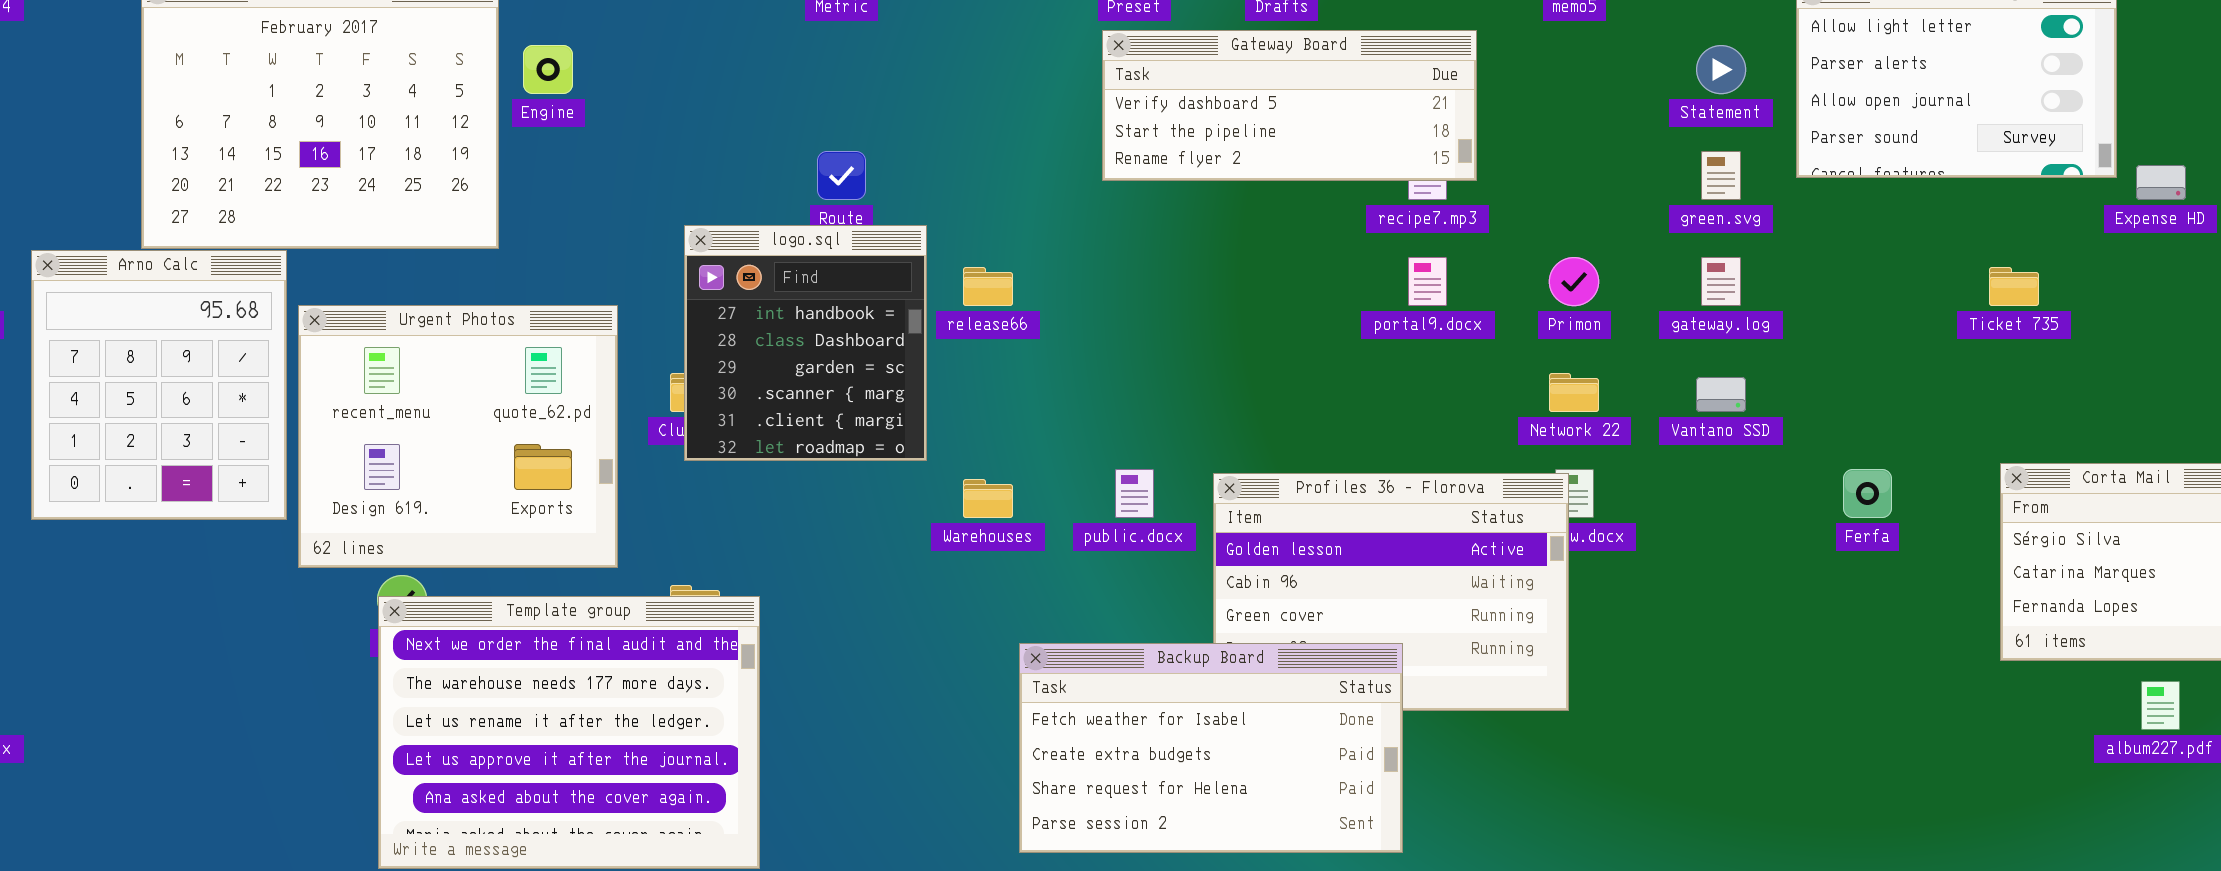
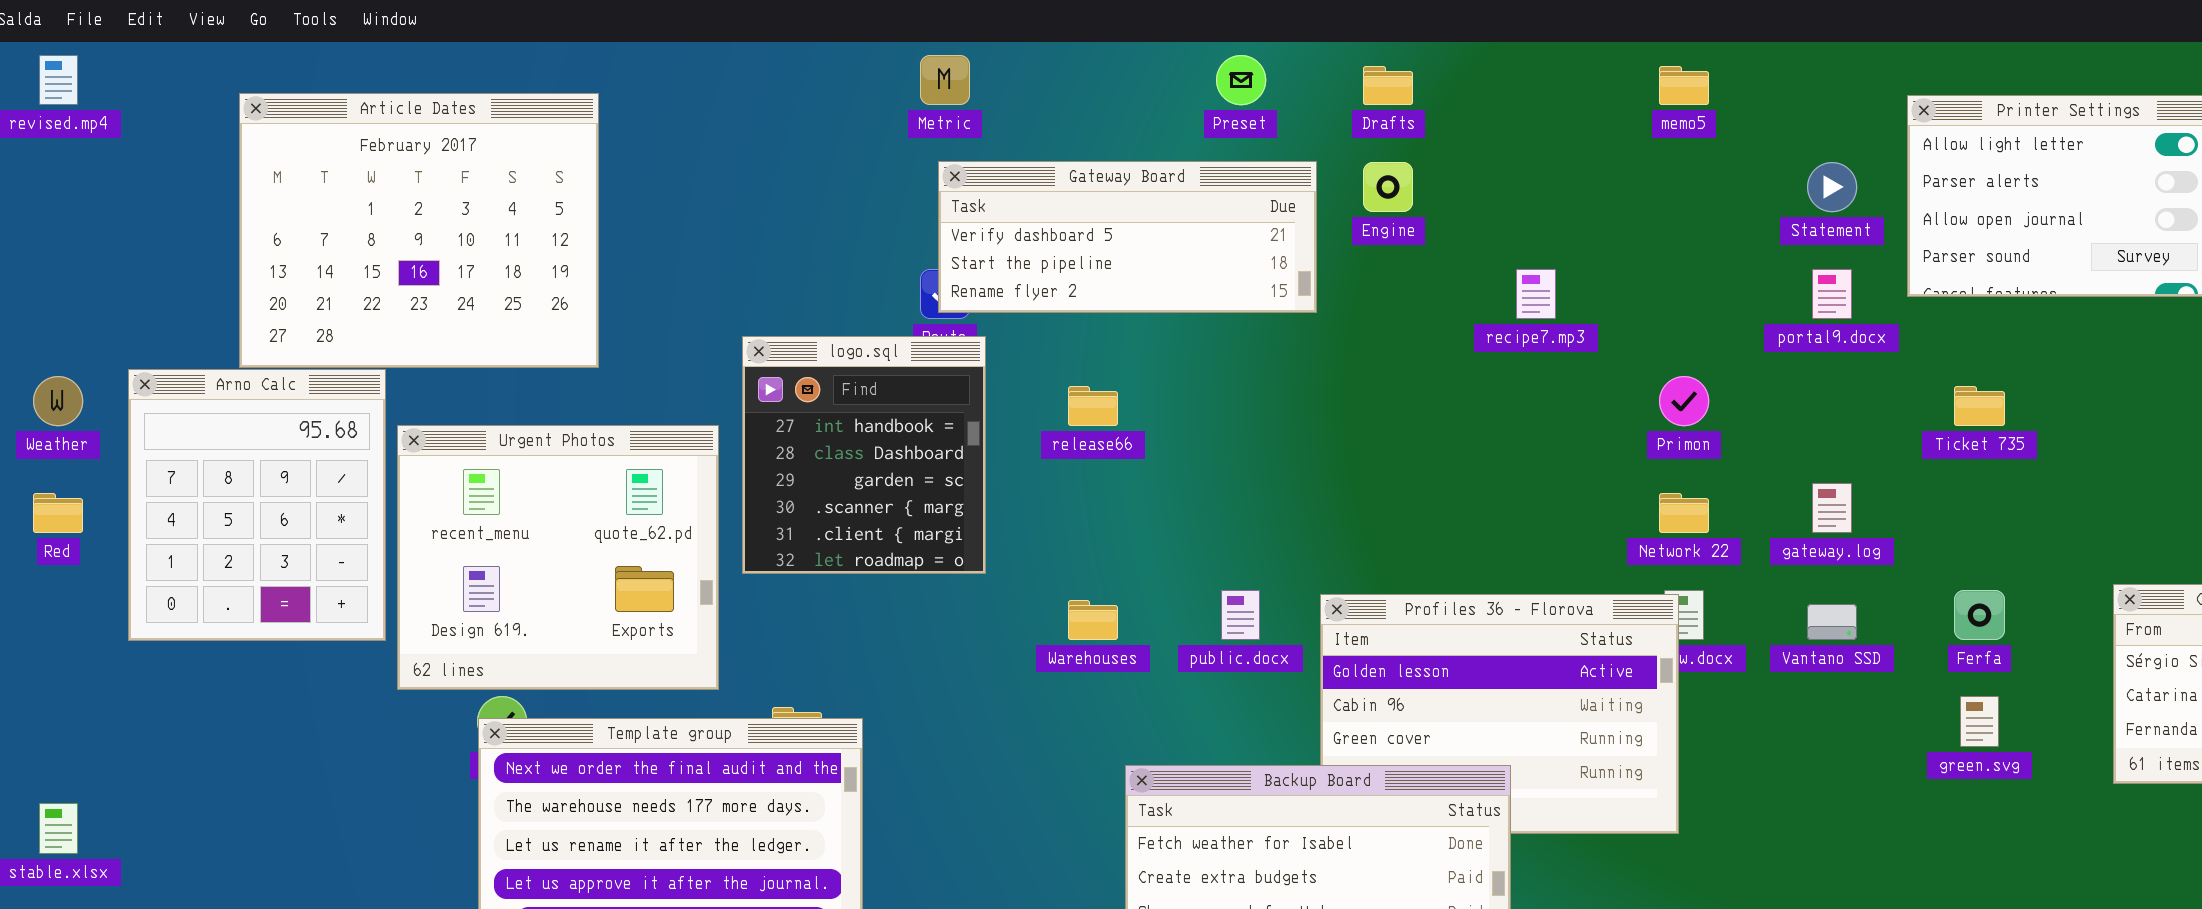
Gateway Board: [1102,30,1477,181] -> [938,161,1317,313], moved
Engine: [523,45,573,94] -> [1363,162,1413,212], moved
green.svg: [1701,151,1741,200] -> [1960,696,1999,747], moved
logo.sql: [684,225,927,461] -> [742,336,986,574], moved
portal9.docx: [1408,257,1447,306] -> [1812,269,1852,319], moved
gateway.log: [1701,257,1741,306] -> [1812,483,1852,533], moved
Ticket 735: [1989,267,2039,306] -> [1954,386,2005,426], moved
Vantano SSD: [1696,377,1746,412] -> [1807,604,1857,640], moved

